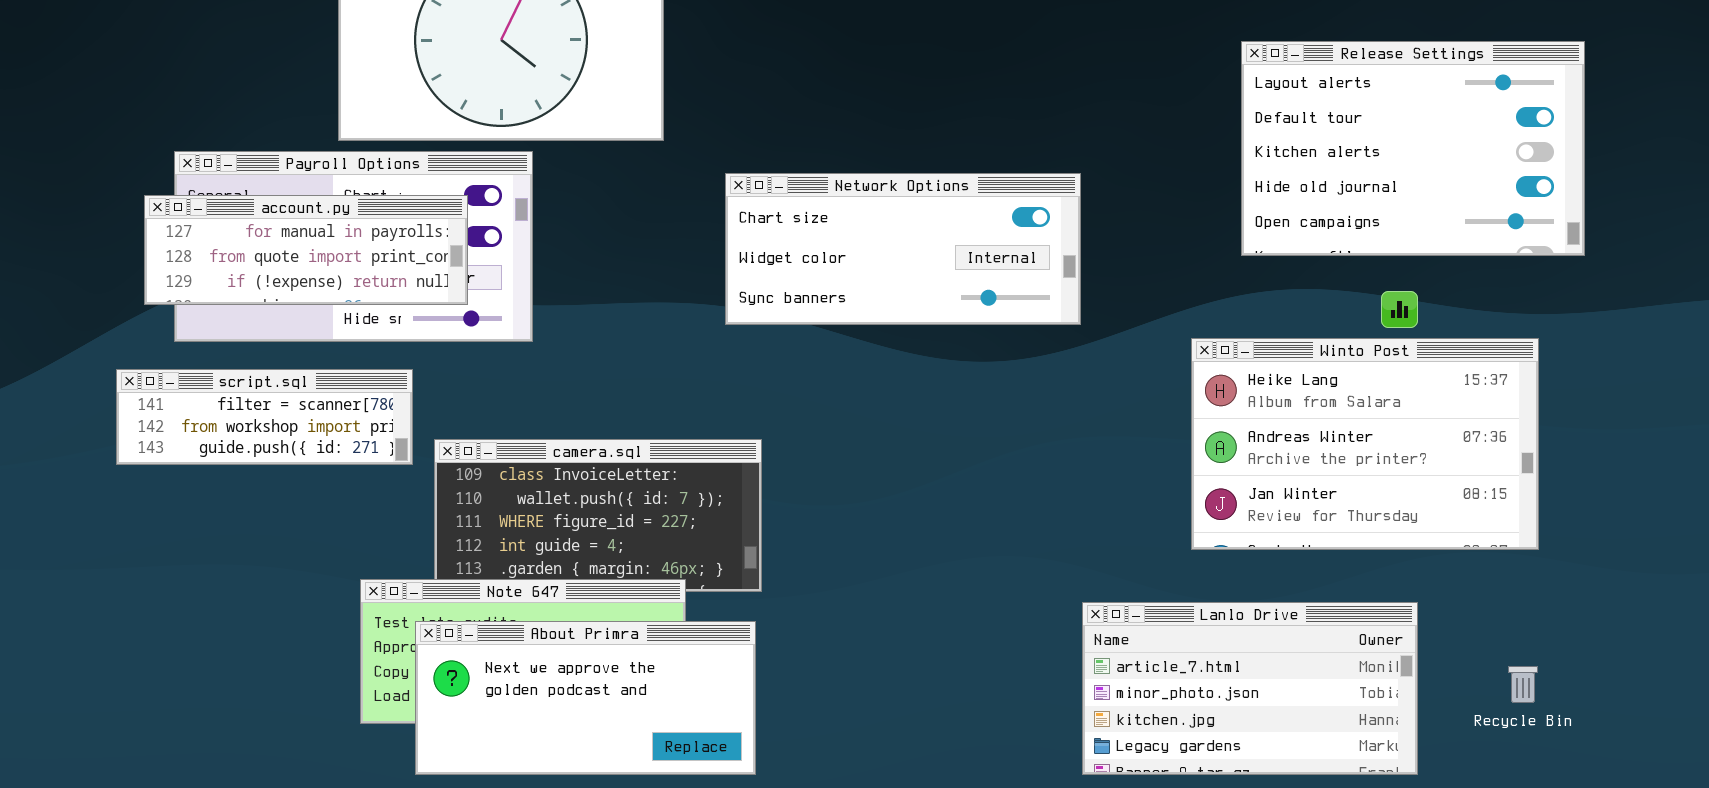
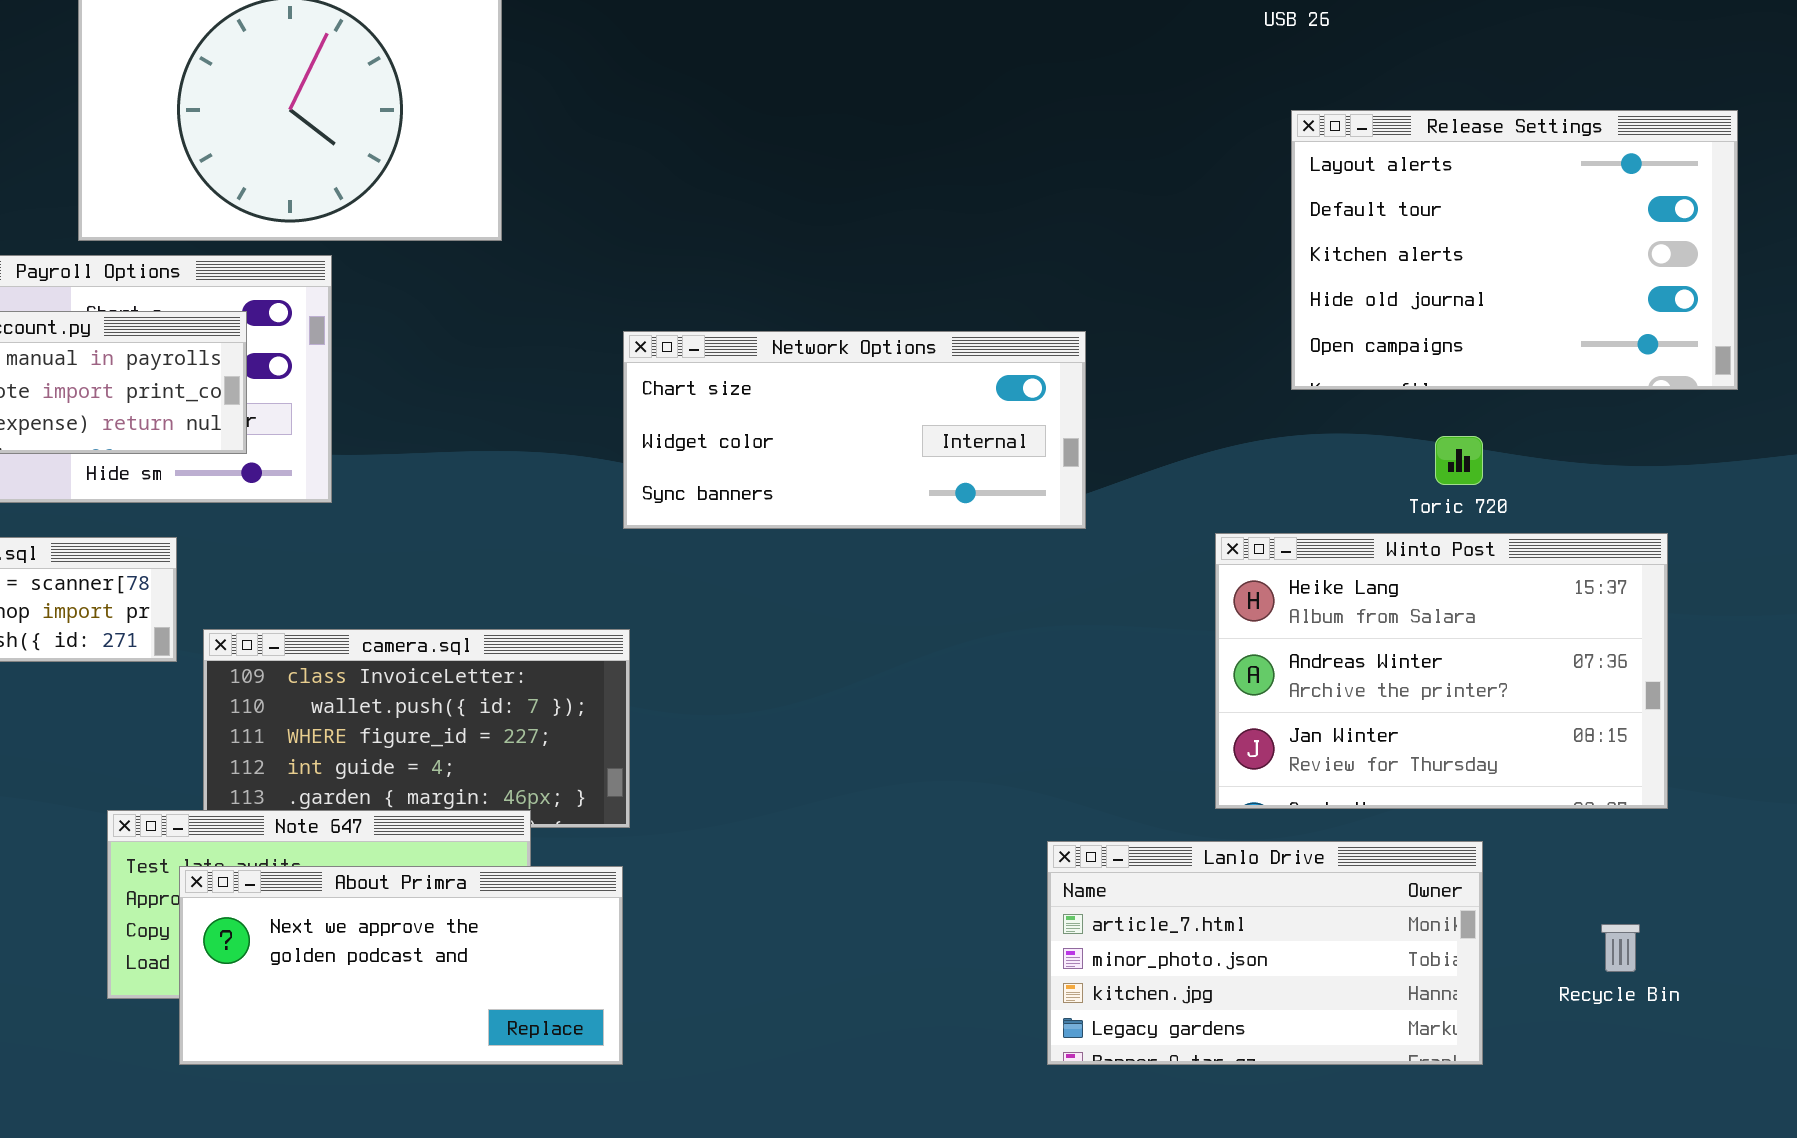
Release Settings: [1241,41,1585,256] -> [1291,110,1738,390], moved
Network Options: [725,173,1081,325] -> [623,331,1086,529], moved
Winto Post: [1191,338,1539,550] -> [1215,533,1668,809], moved

